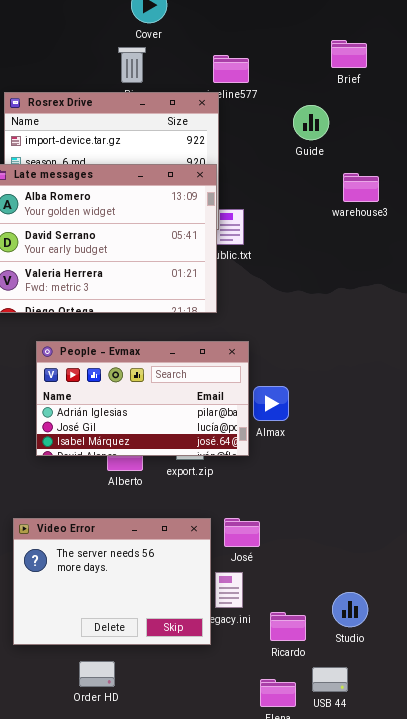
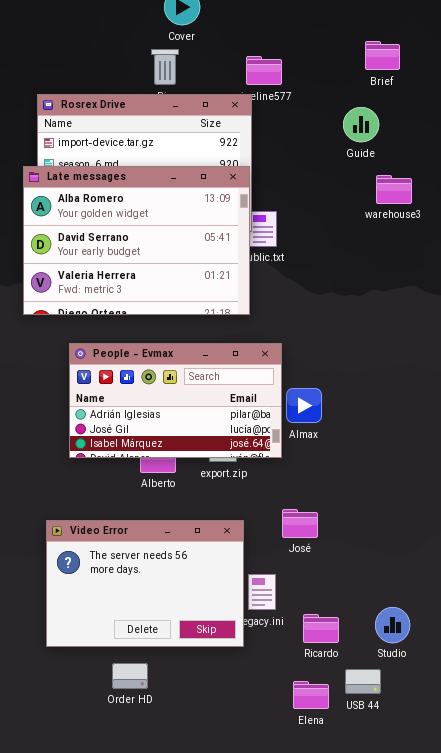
Guide: [293,105,329,140] -> [343,107,379,142], moved
José: [224,518,260,547] -> [282,509,318,538], moved
Studio: [332,592,368,627] -> [375,607,410,643], moved

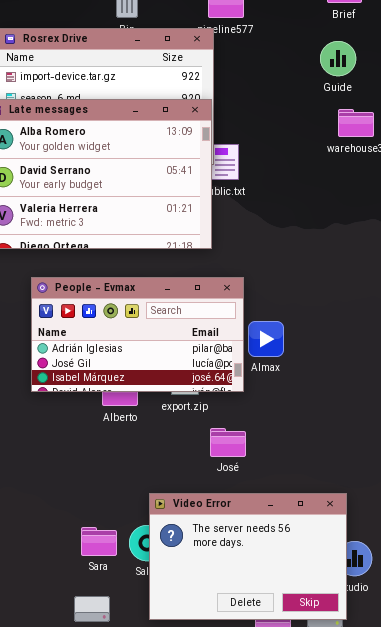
Guide: [343,107,379,142] -> [320,41,356,76], moved
José: [282,509,318,538] -> [210,428,246,457], moved
Video Error: [46,520,244,647] -> [149,493,347,620], moved

